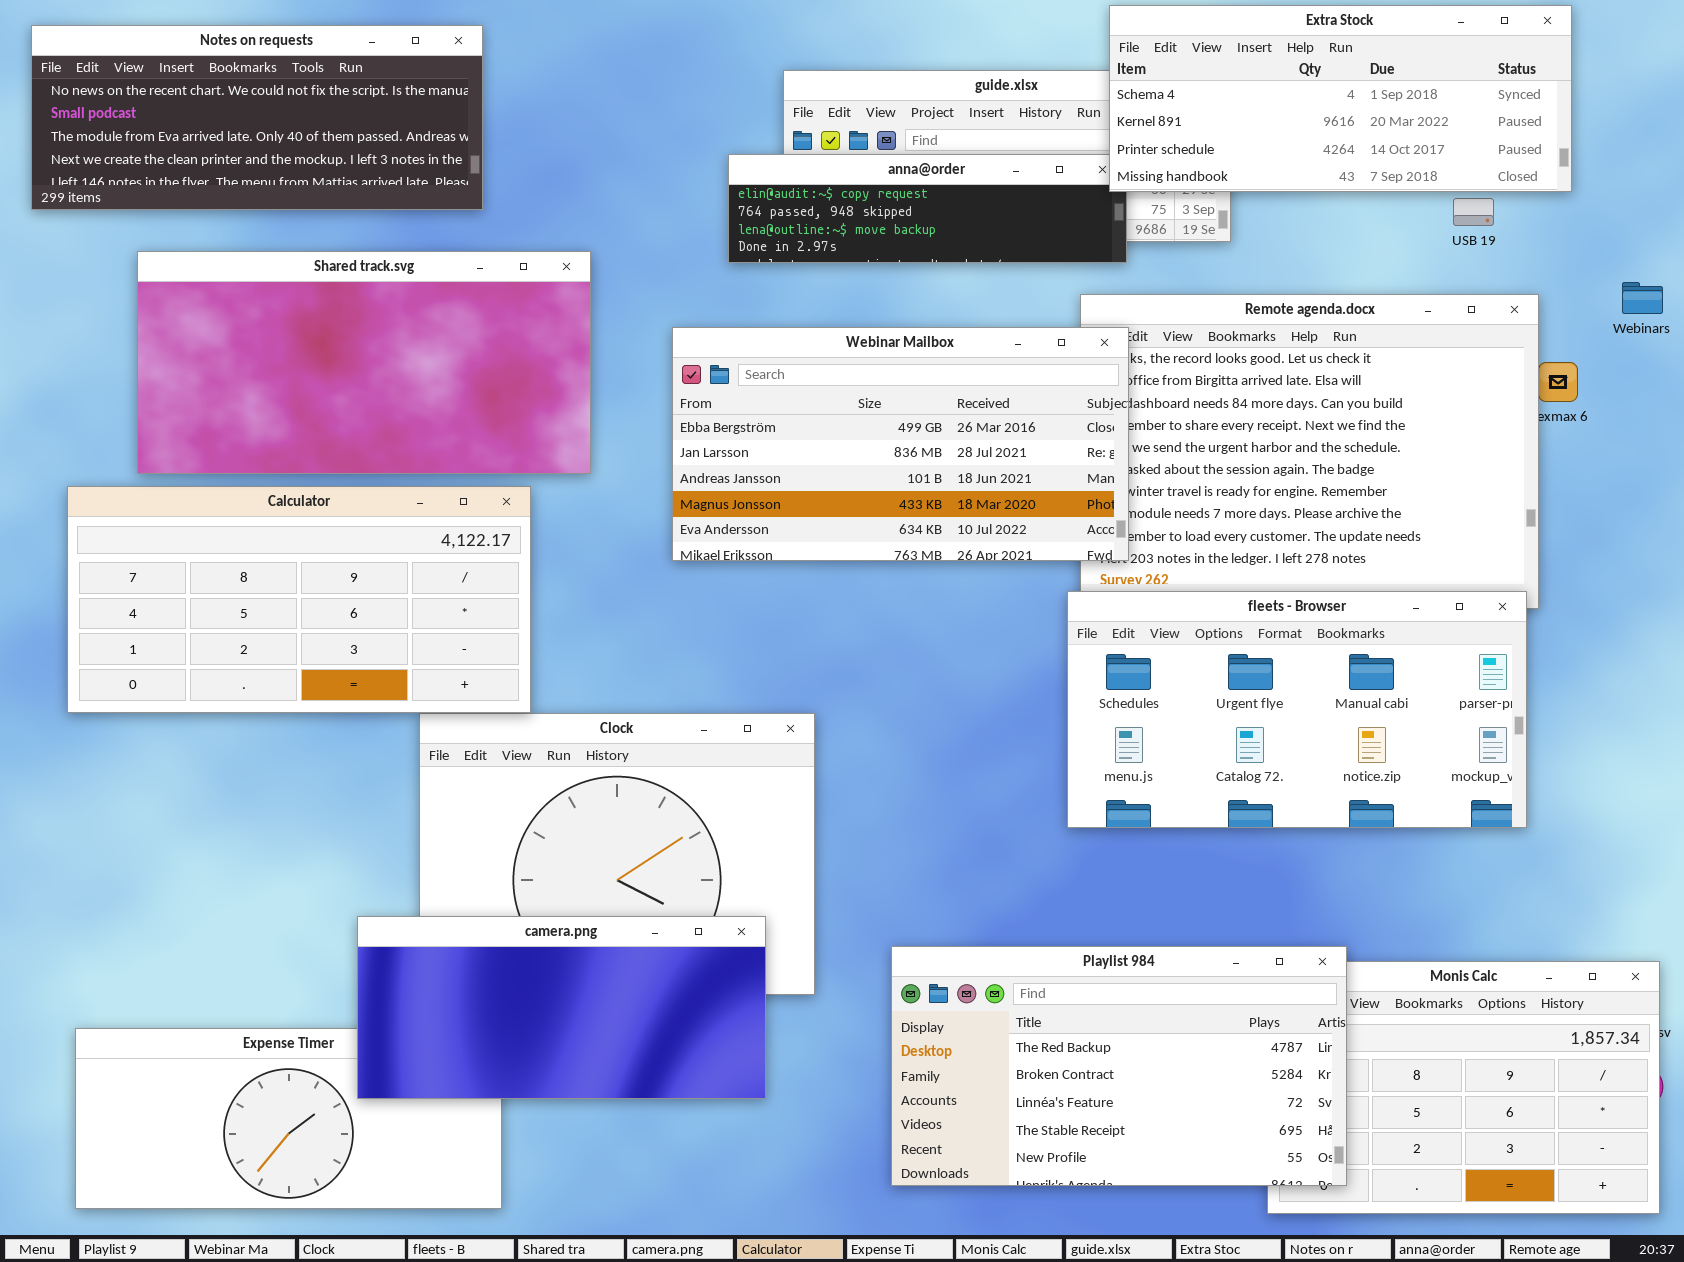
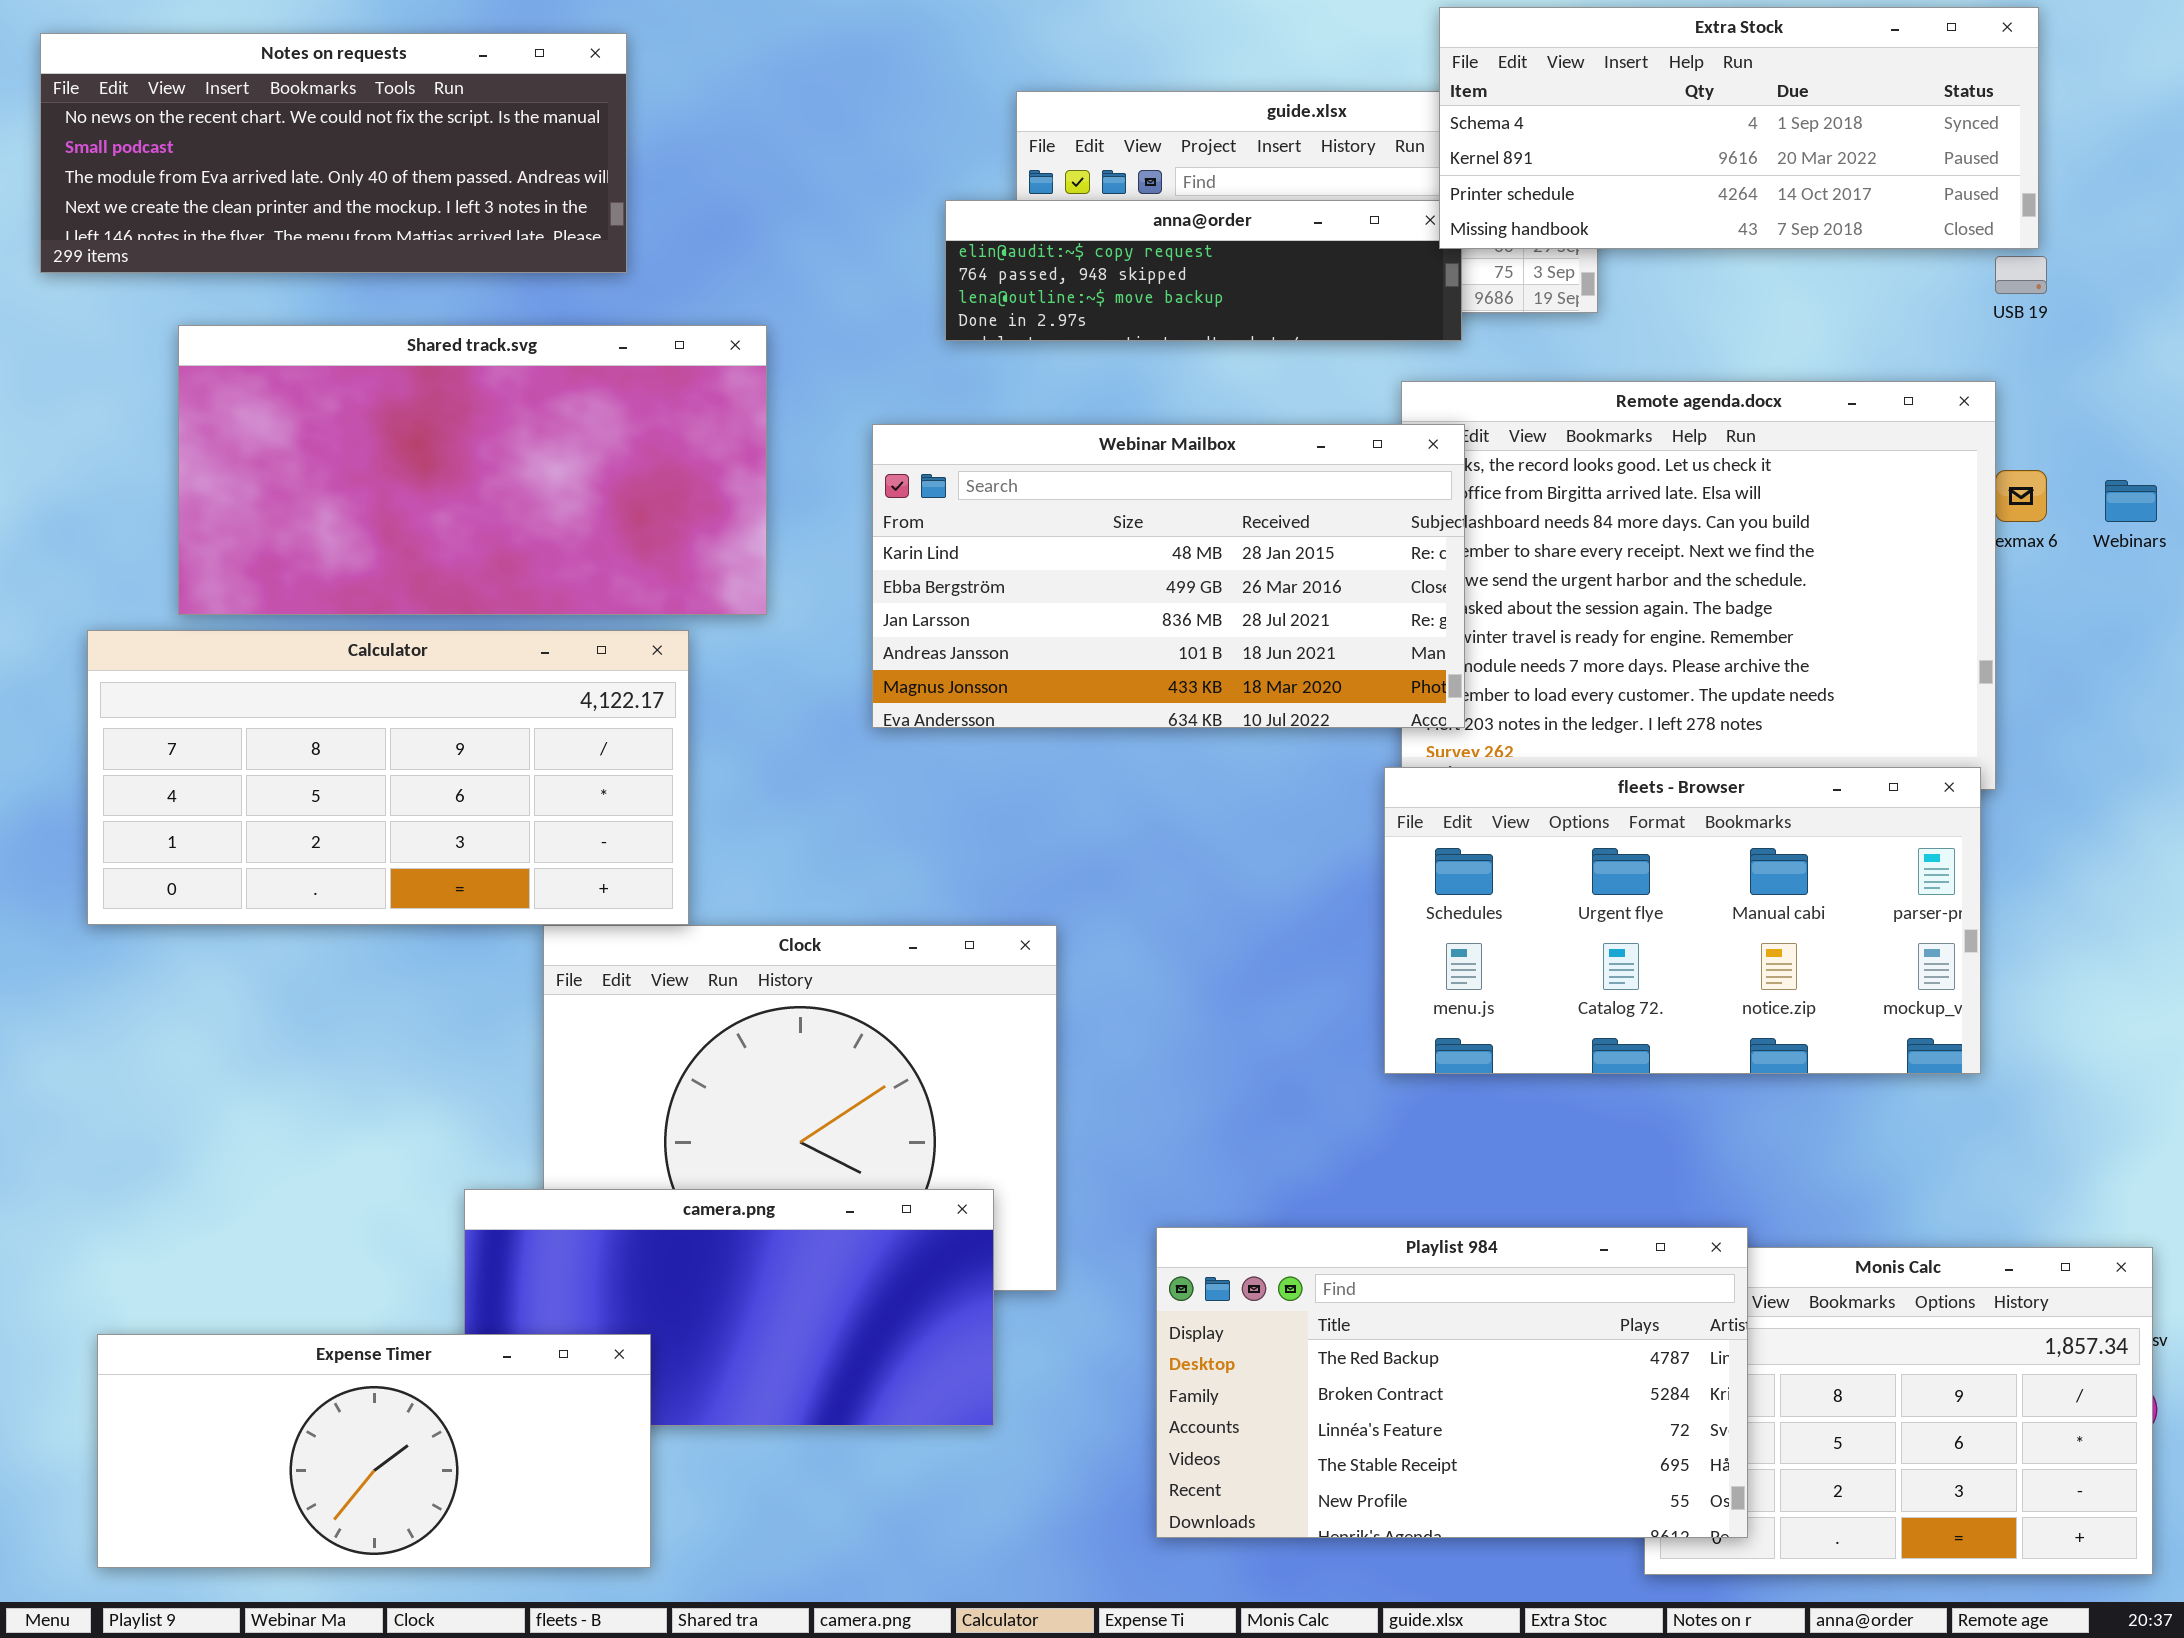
USB 19: [1453,198,1494,226] -> [1995,256,2047,294], moved
Webinars: [1622,282,1663,314] -> [2105,480,2157,522], moved
Webinar Mailbox: [672,327,1129,561] -> [872,424,1465,728], scrolled up 1 row
Expense Timer: [75,1028,502,1209] -> [97,1334,651,1568], raised

